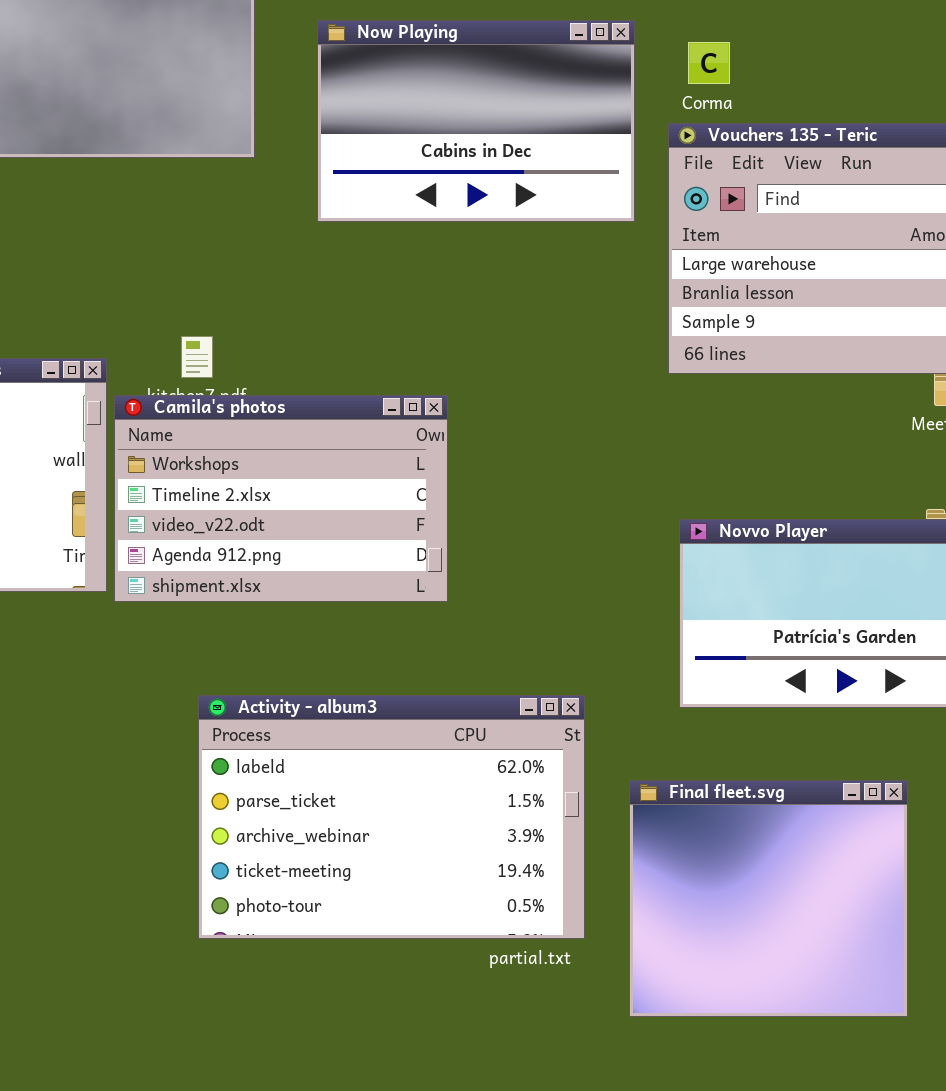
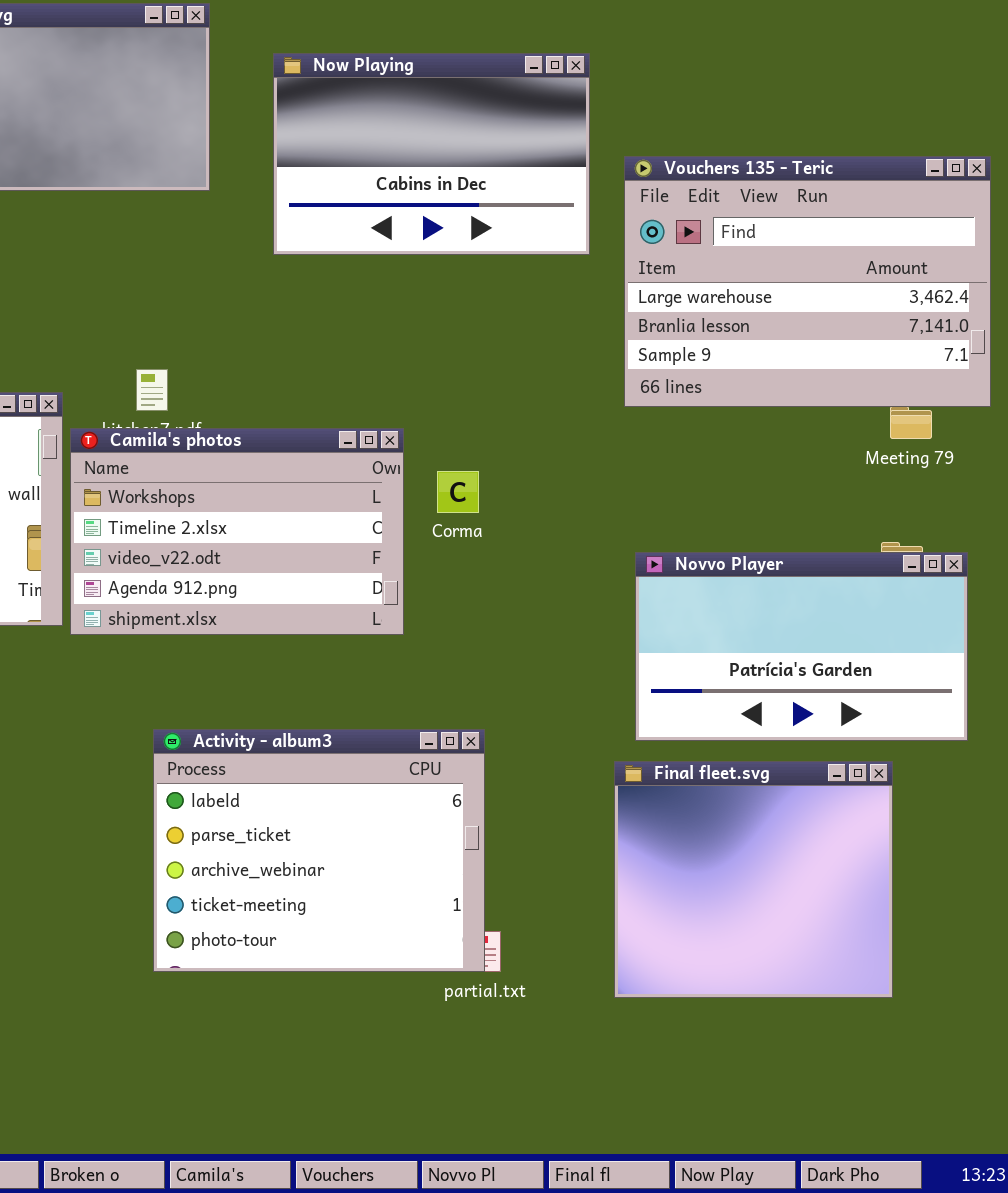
Corma: [688,42,730,84] -> [437,471,479,513], moved
Activity - album3: [198,695,585,939] -> [153,729,485,972], resized
Final fleet.svg: [629,780,908,1017] -> [614,761,893,998], moved

